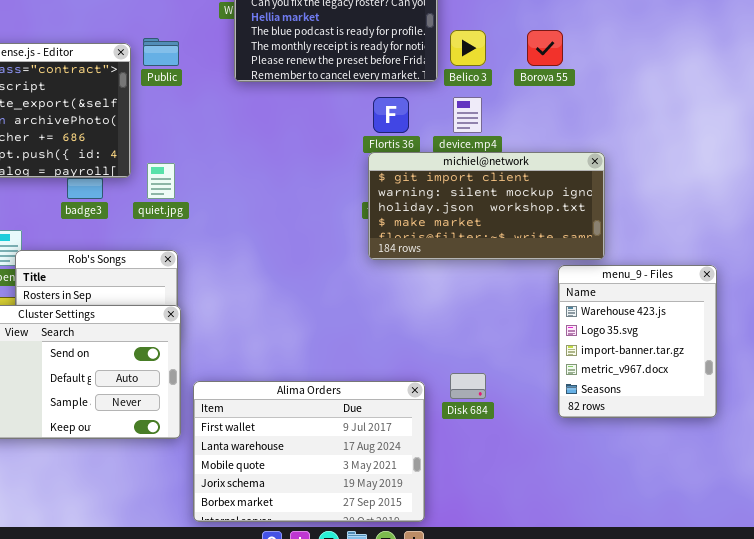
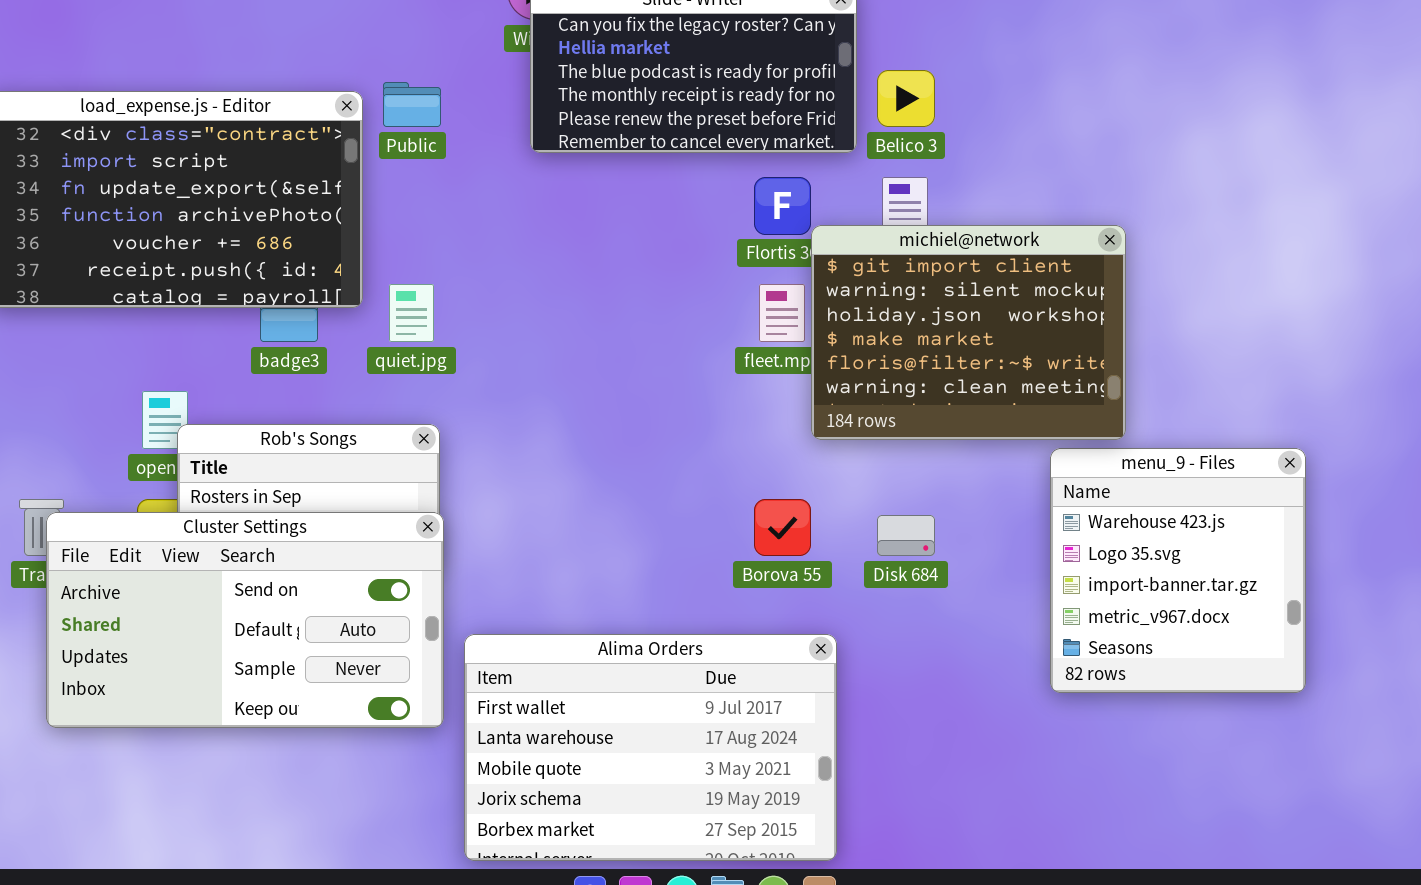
Borova 55: [527,30,563,66] -> [754,499,811,556], moved
michiel@network: [368,152,605,260] -> [811,225,1126,440], resized
Disk 684: [450,373,486,399] -> [877,515,935,556], moved

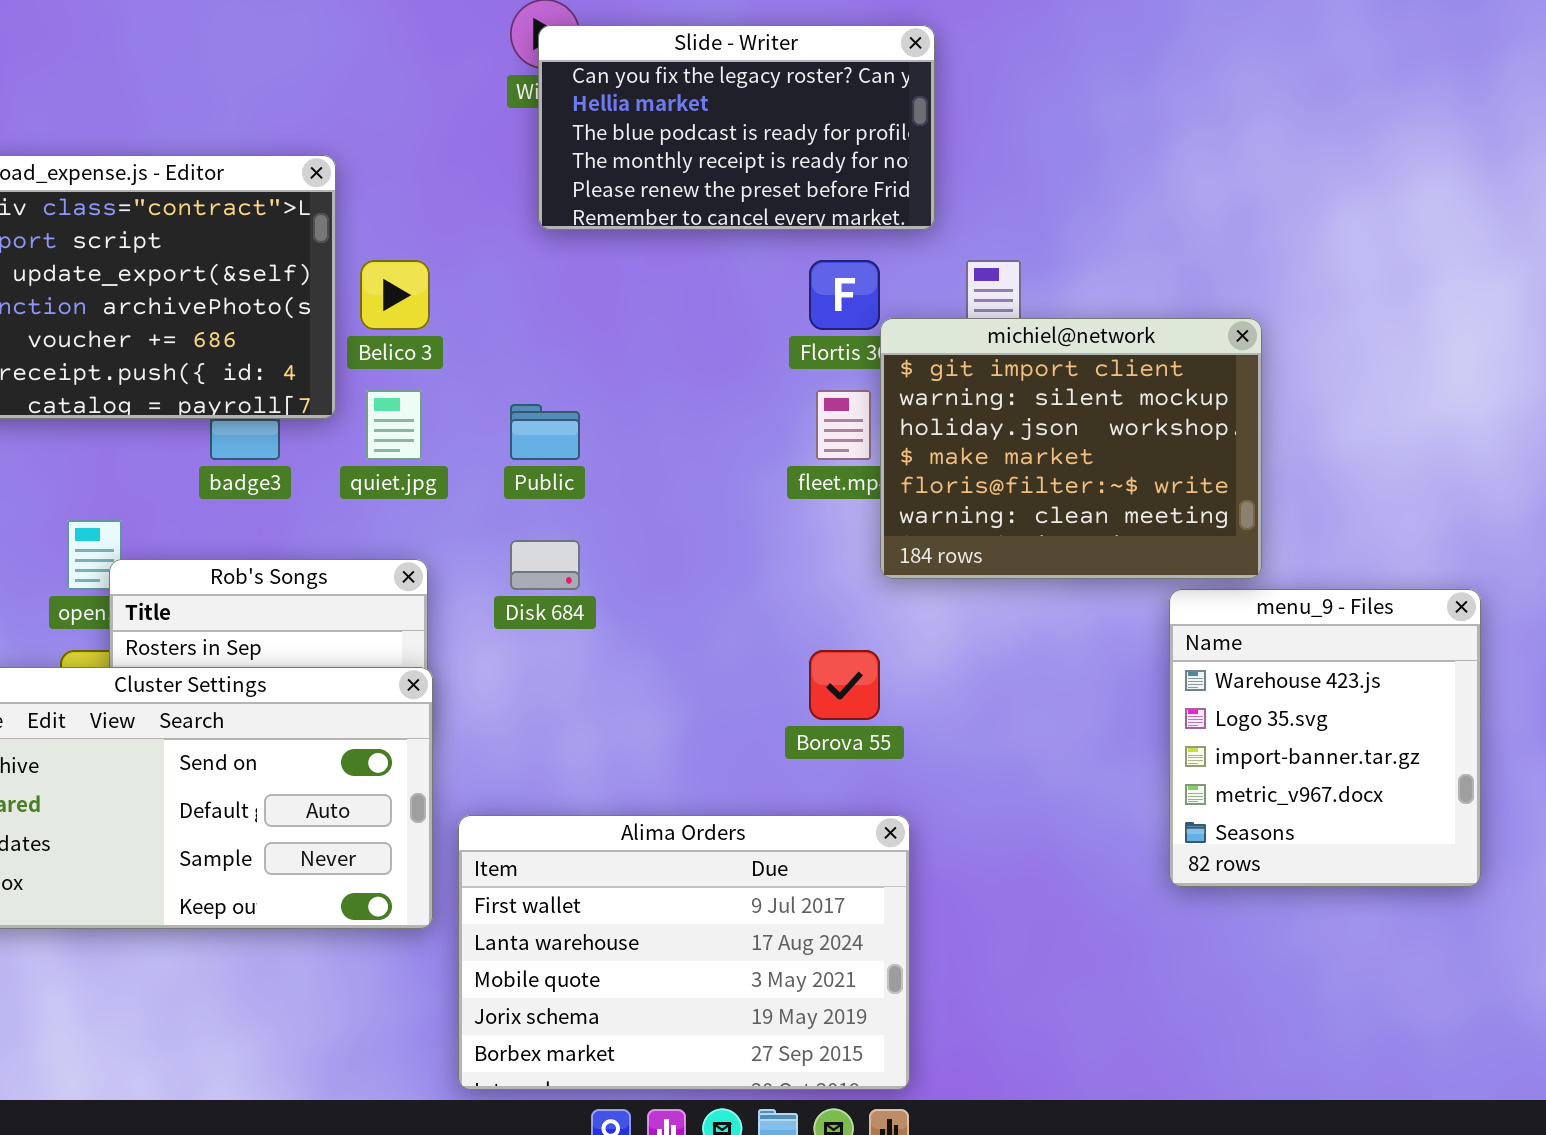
Belico 3: [877,70,935,127] -> [360,260,430,330], moved
Public: [383,82,441,127] -> [510,404,580,460], moved
Disk 684: [877,515,935,556] -> [510,540,580,590], moved

